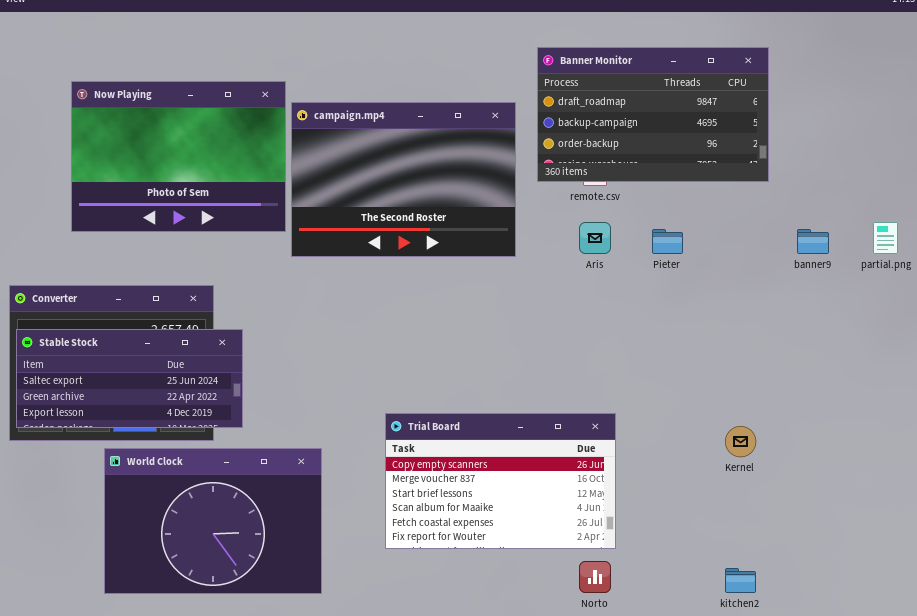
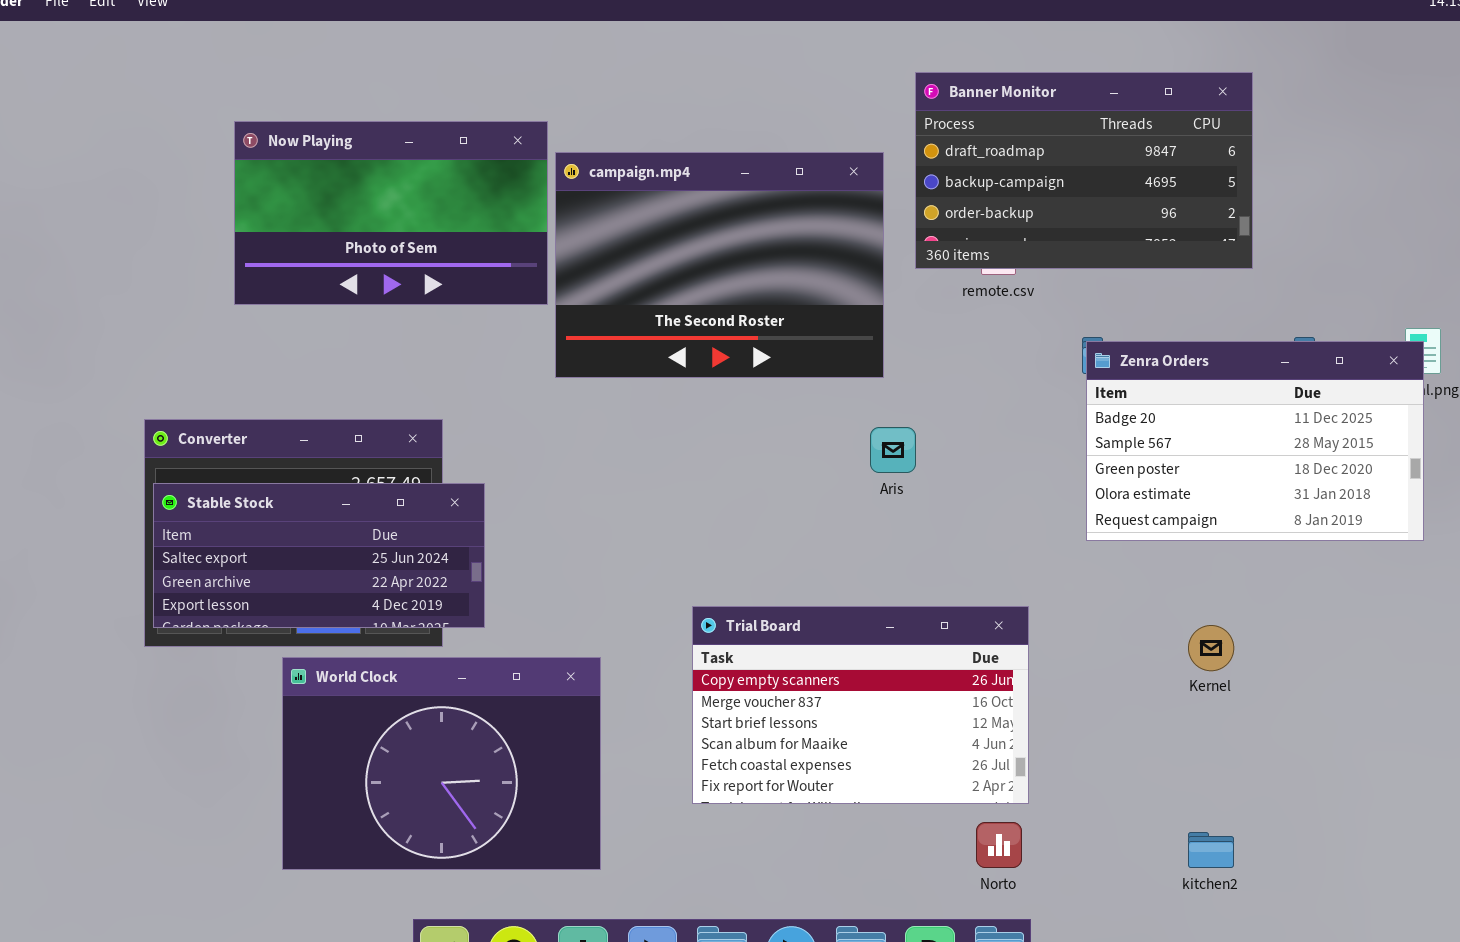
Now Playing: [71,81,286,232] -> [234,121,548,305], resized
Aris: [579,222,611,254] -> [870,427,916,473], moved
Zenra Orders: none -> [1086,341,1424,541], opened

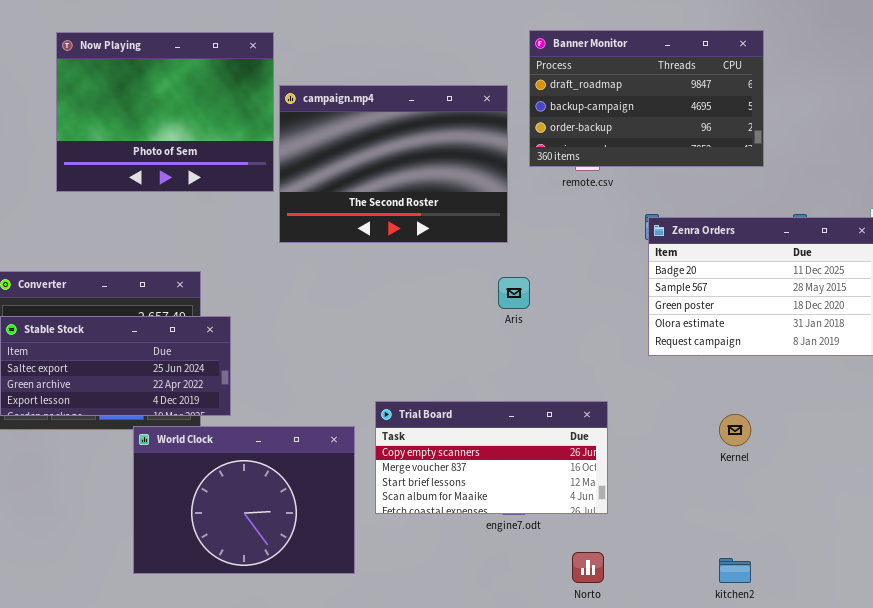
Now Playing: [234,121,548,305] -> [56,32,274,192], resized
Trial Board: [692,606,1029,804] -> [375,401,608,514], resized
World Clock: [282,657,601,870] -> [133,426,355,574], moved

